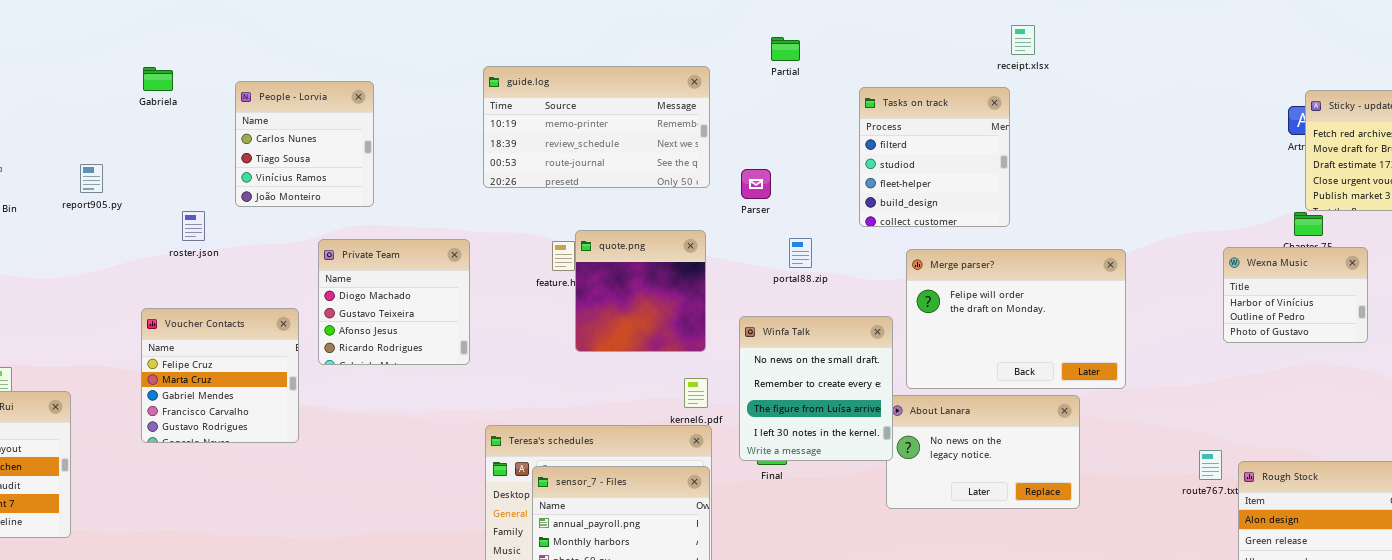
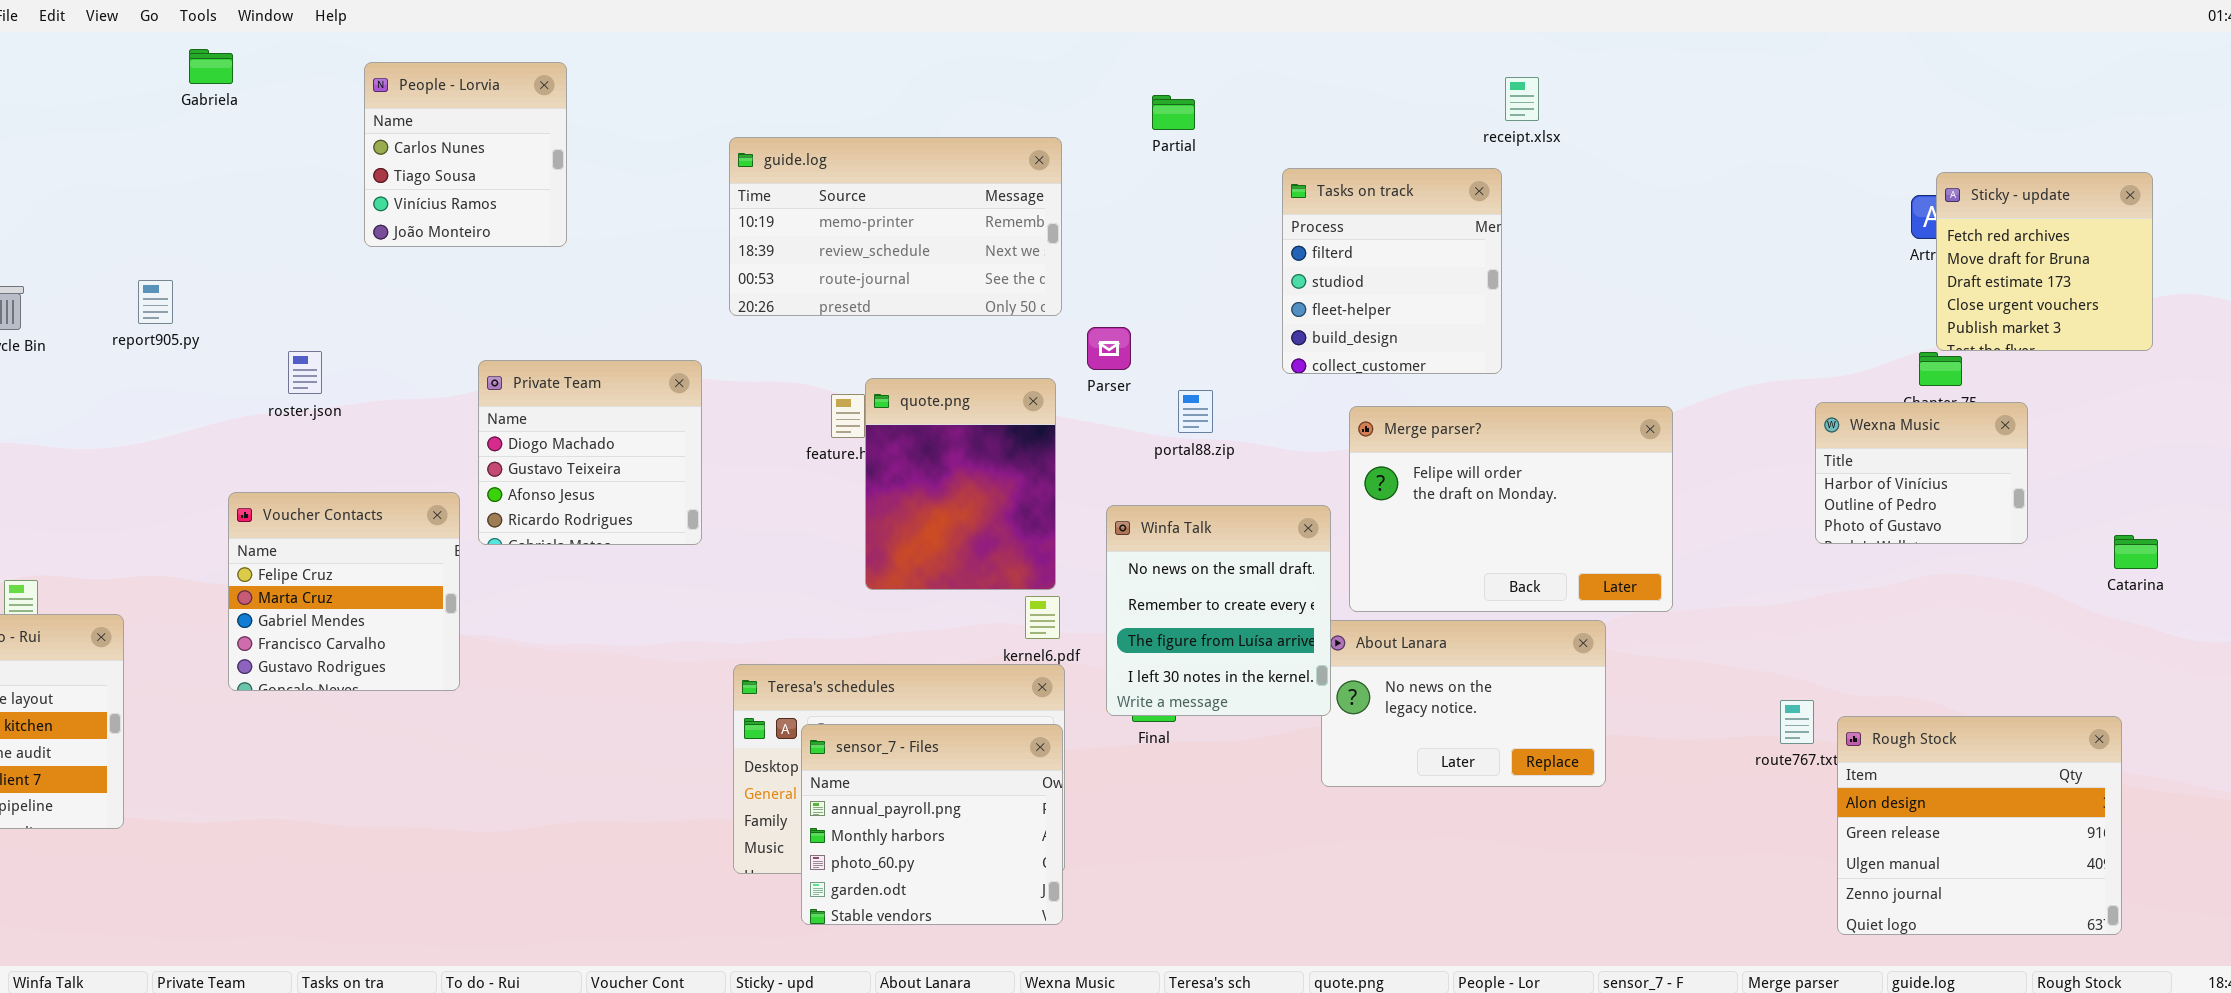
Gabriela: [143,67,173,91] -> [189,49,233,84], moved
People - Lorvia: [235,81,374,207] -> [364,62,567,247], moved
Parser: [741,169,771,199] -> [1087,327,1131,370], moved
quote.png: [575,230,706,352] -> [865,378,1056,590], resized
Private Team: [318,239,470,365] -> [478,360,702,545], moved

